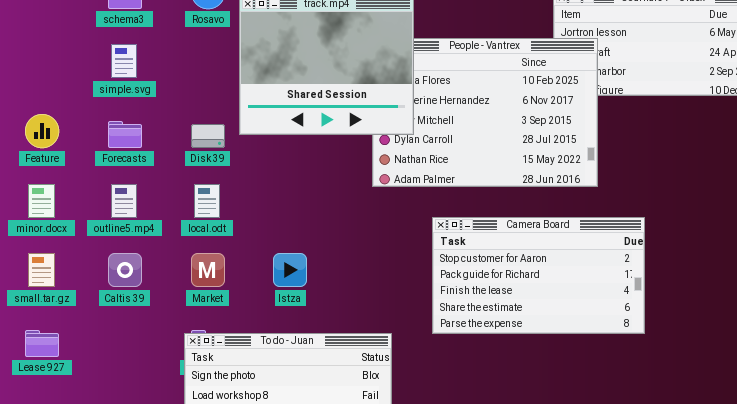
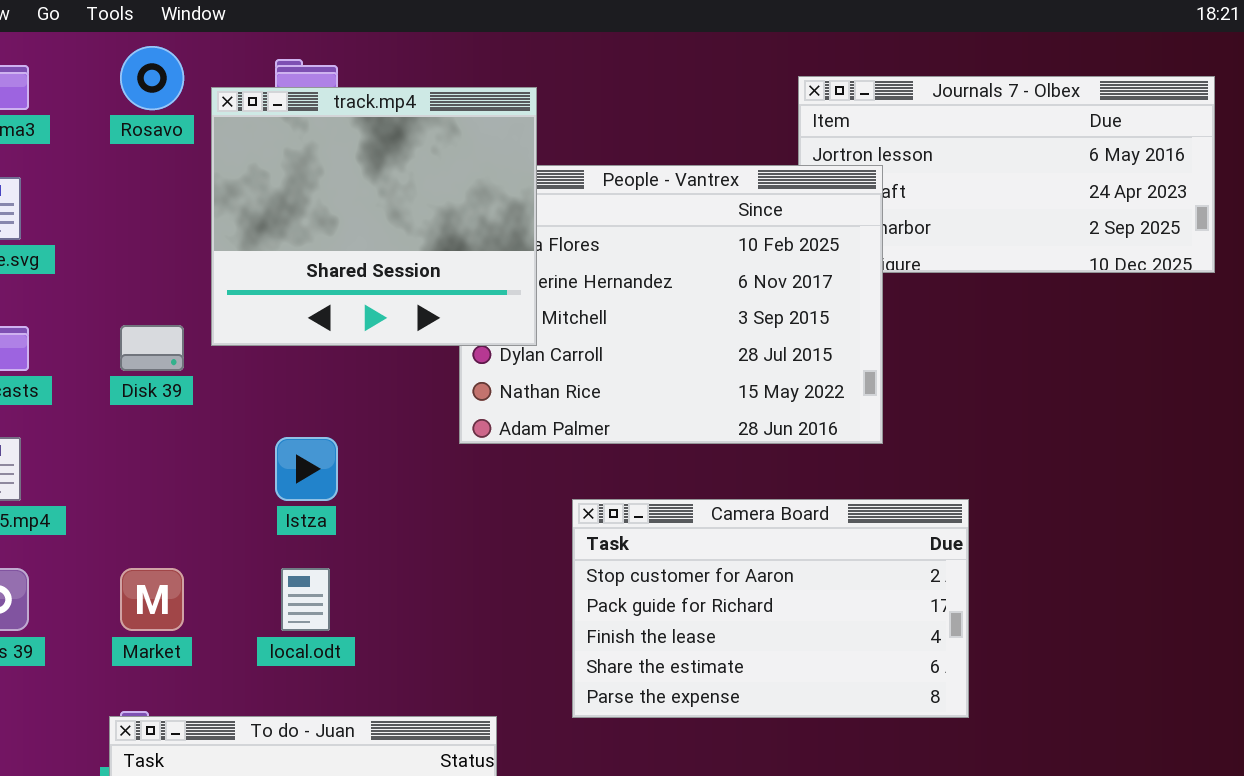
local.odt: [194,184,220,218] -> [281,568,330,631], moved
Istza: [273,253,307,287] -> [275,437,338,501], moved

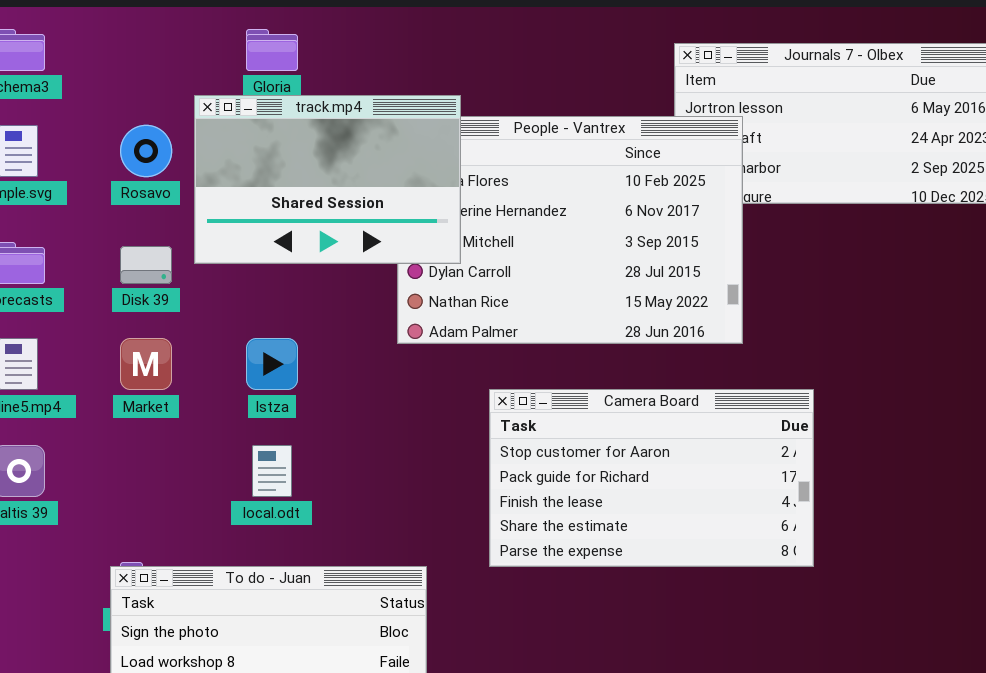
Rosavo: [120,46,184,110] -> [120,125,172,177], moved
track.mp4: [211,87,537,346] -> [194,95,461,264], resized
Market: [120,568,184,631] -> [120,338,172,390], moved

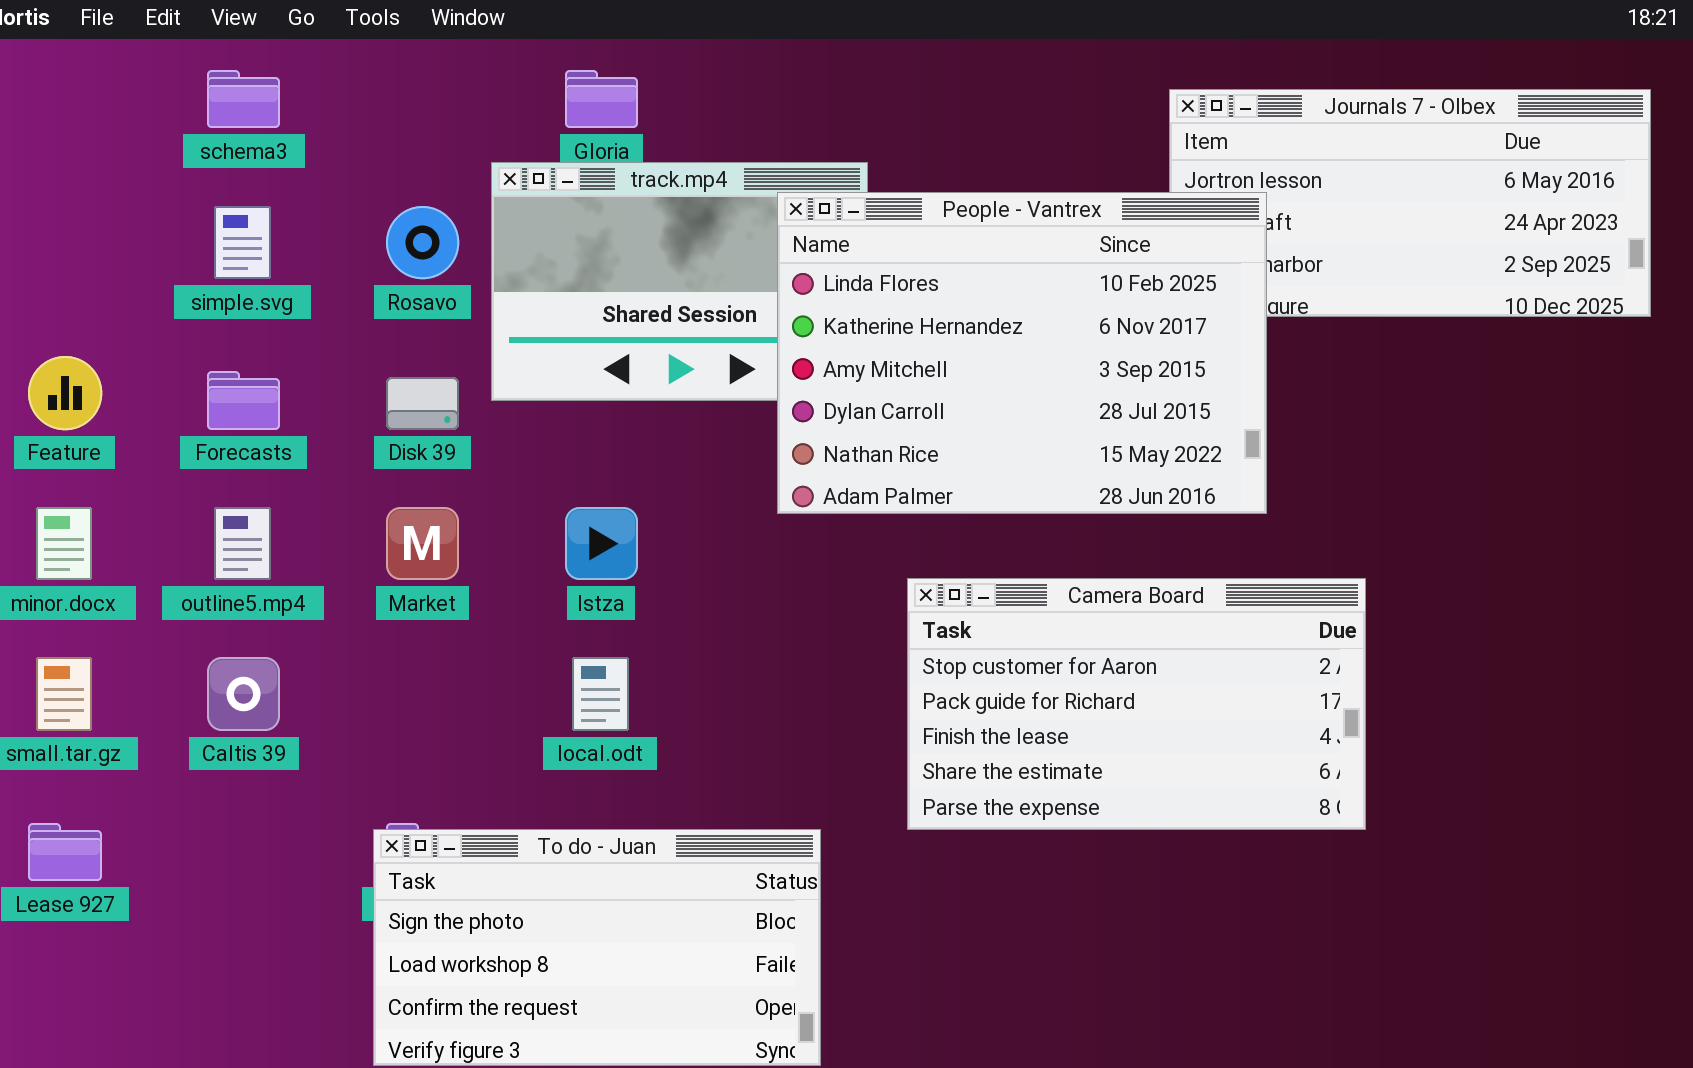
People - Vantrex: [397,116,743,344] -> [777,192,1267,514], raised

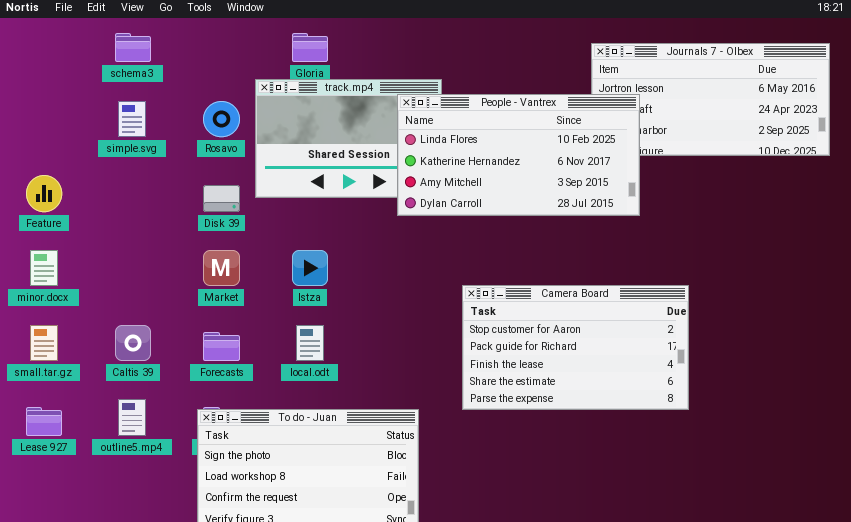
People - Vantrex: [777,192,1267,514] -> [397,94,640,216], resized
Forecasts: [207,371,280,430] -> [203,332,240,361], moved
outline5.mp4: [214,507,271,580] -> [118,399,146,436], moved

